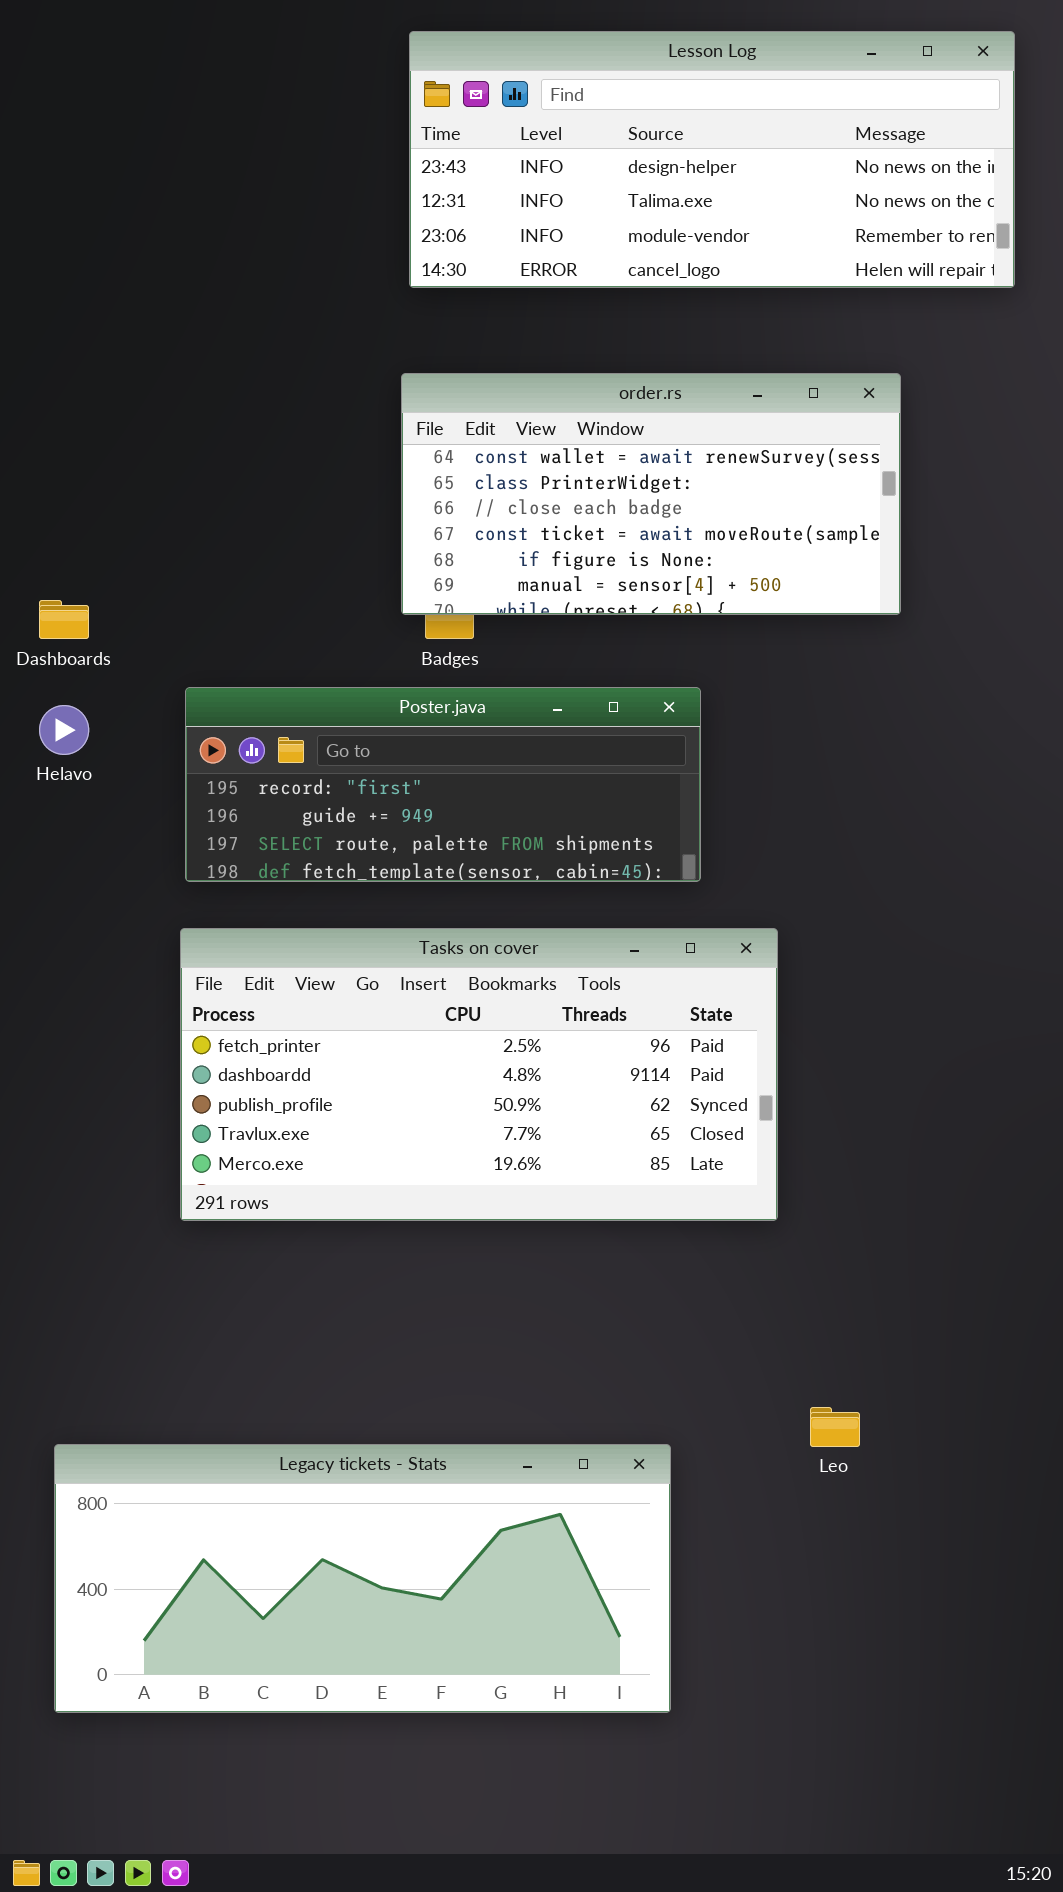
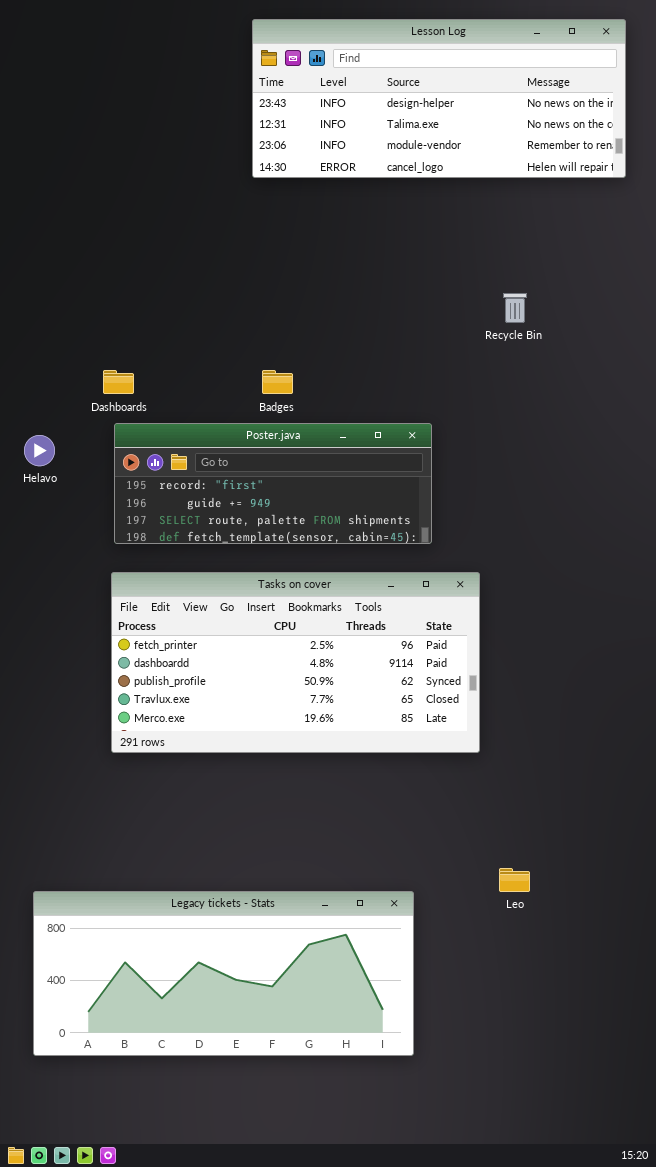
order.rs: [401,373,901,615] -> none, closed
Dashboards: [39,600,89,639] -> [103,370,134,394], moved

